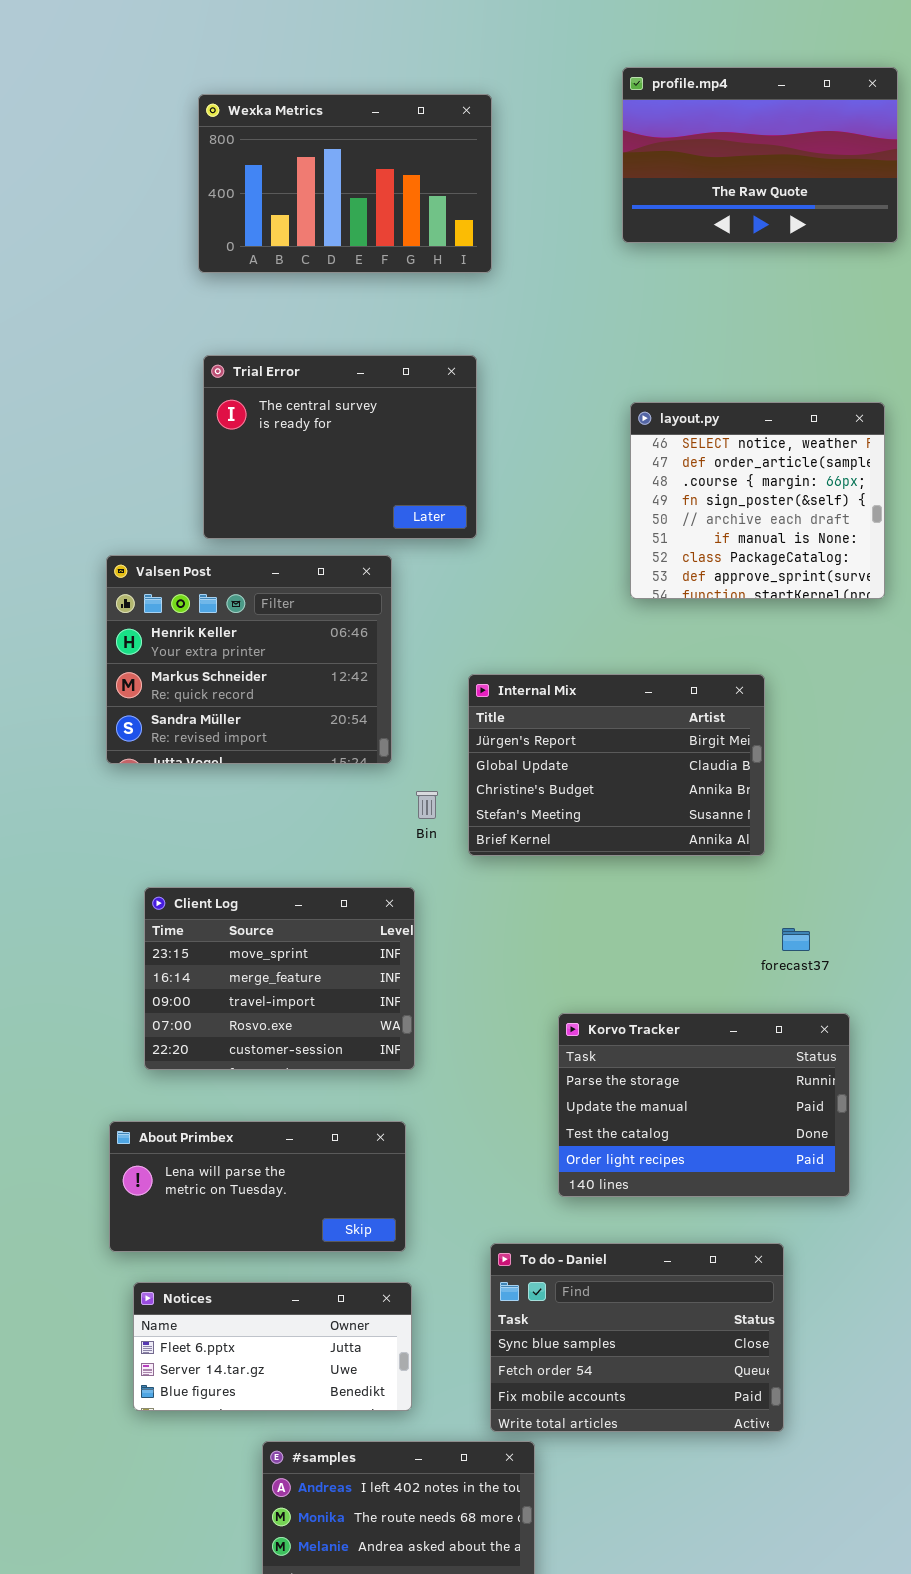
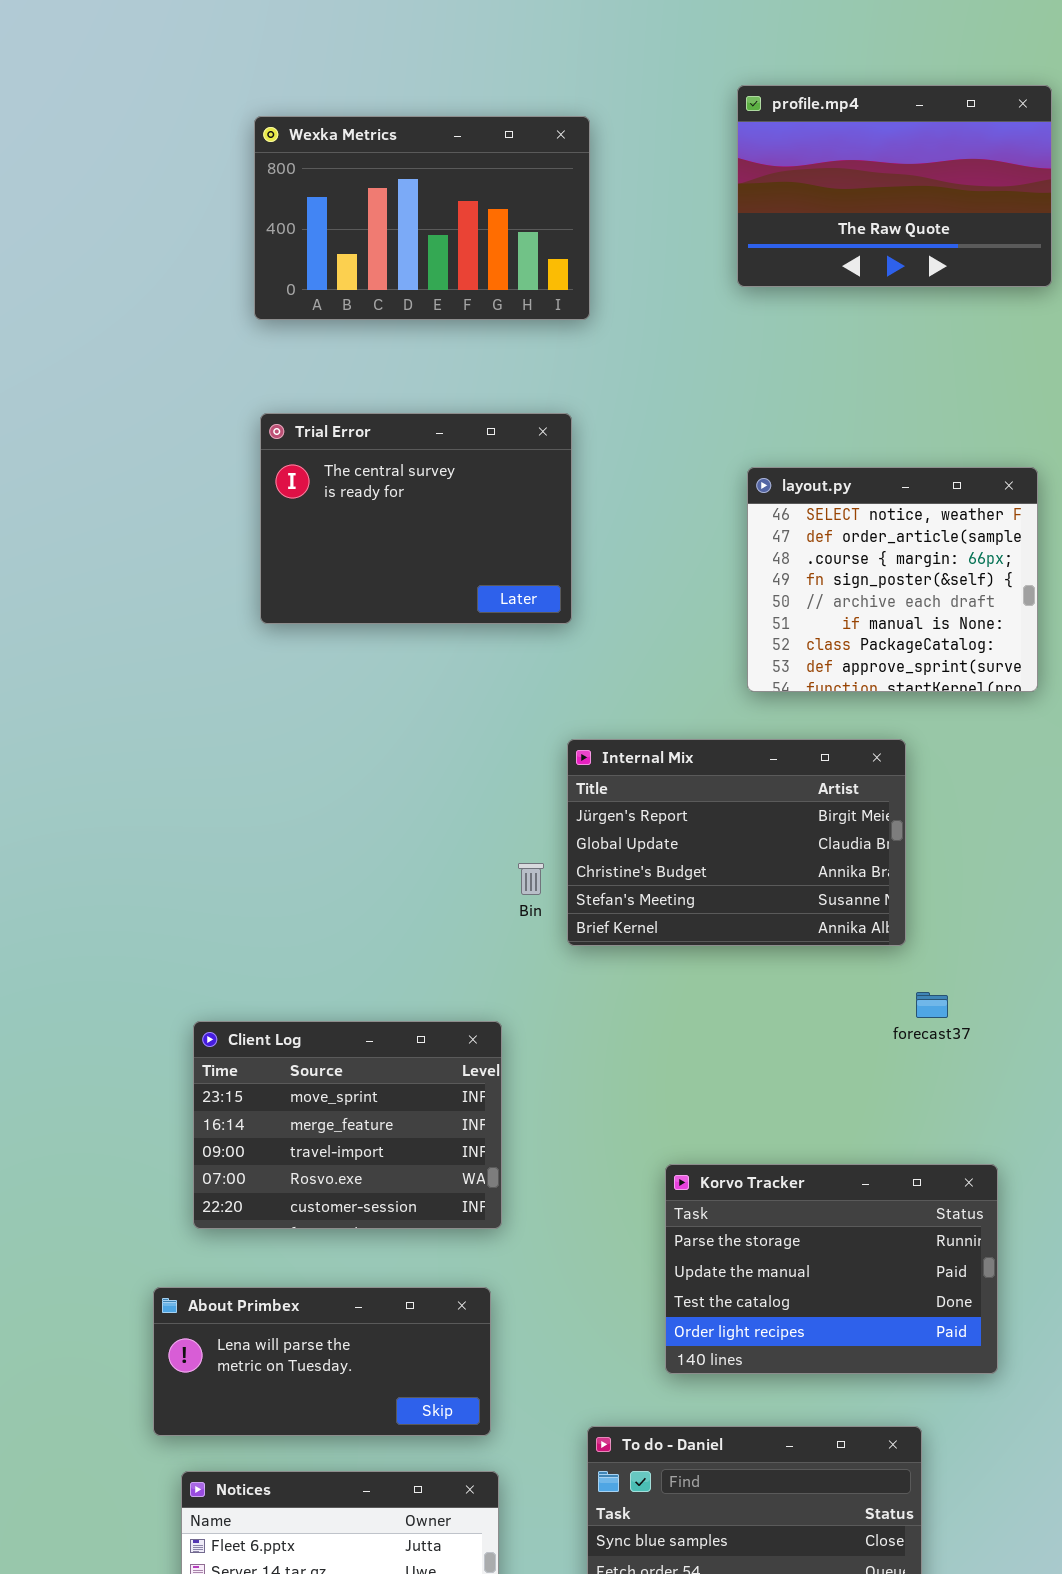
Valsen Post: [106,555,392,764] -> none, closed
Internal Mix: [468,674,765,856] -> [567,739,906,946], moved
Bin: [416,791,438,819] -> [518,863,544,895], moved
forecast37: [782,928,810,951] -> [916,992,948,1018], moved

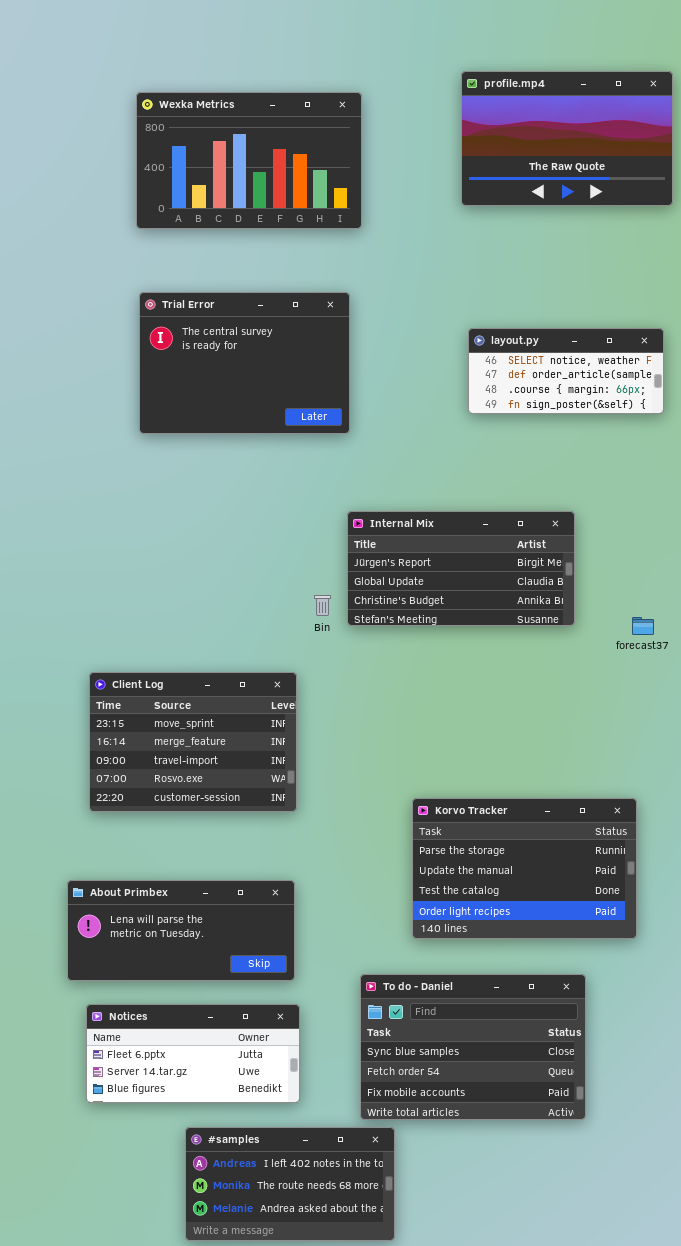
layout.py: [747,467,1038,692] -> [468,328,664,414], resized
Internal Mix: [567,739,906,946] -> [347,511,575,626], resized
forecast37: [916,992,948,1018] -> [632,617,654,635], moved
Client Log: [193,1021,502,1229] -> [89,672,297,812], moved

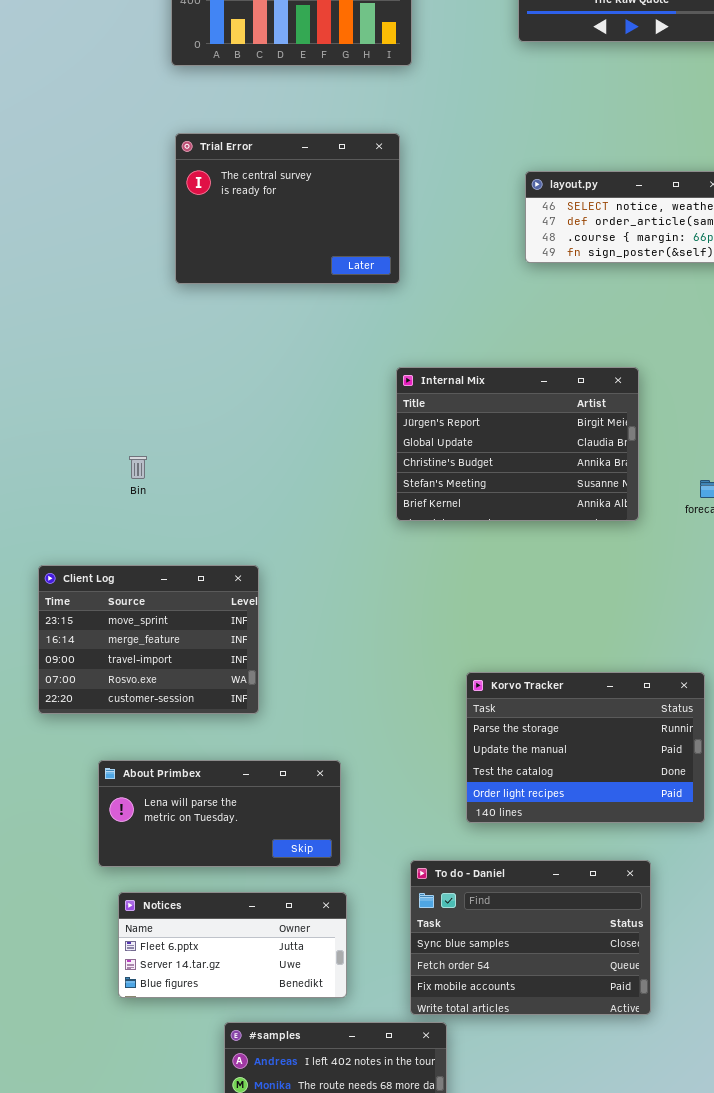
Internal Mix: [347,511,575,626] -> [396,367,639,521], resized
Bin: [314,595,331,616] -> [129,456,147,479], moved
Client Log: [89,672,297,812] -> [38,565,259,714], moved

